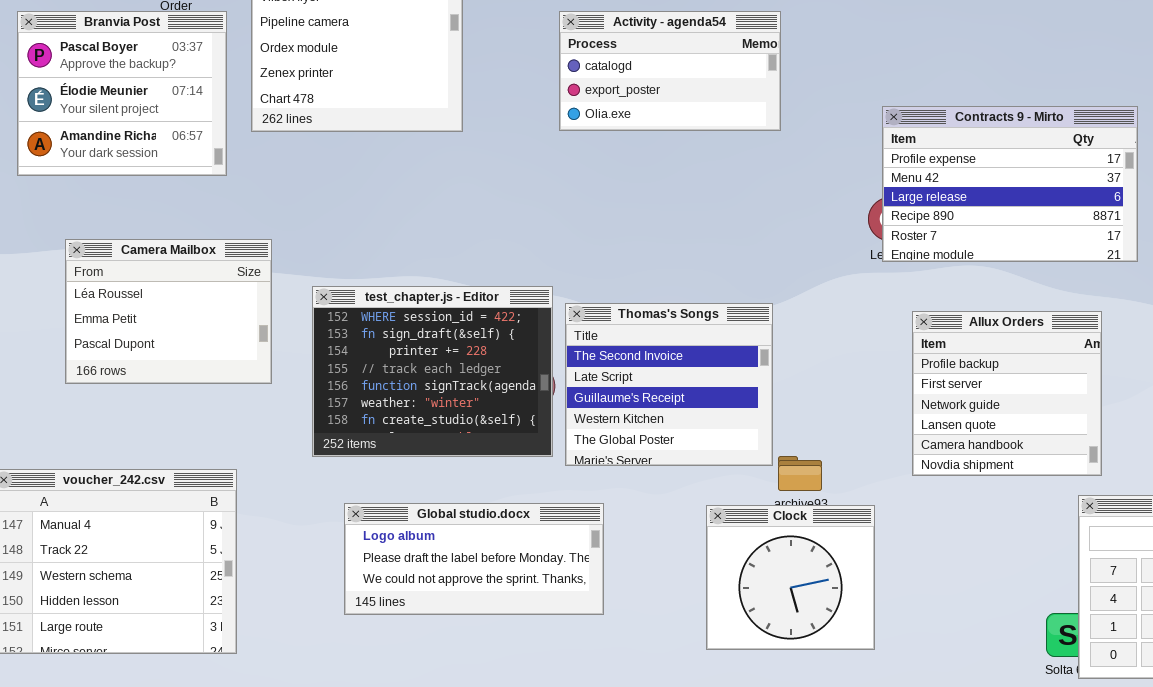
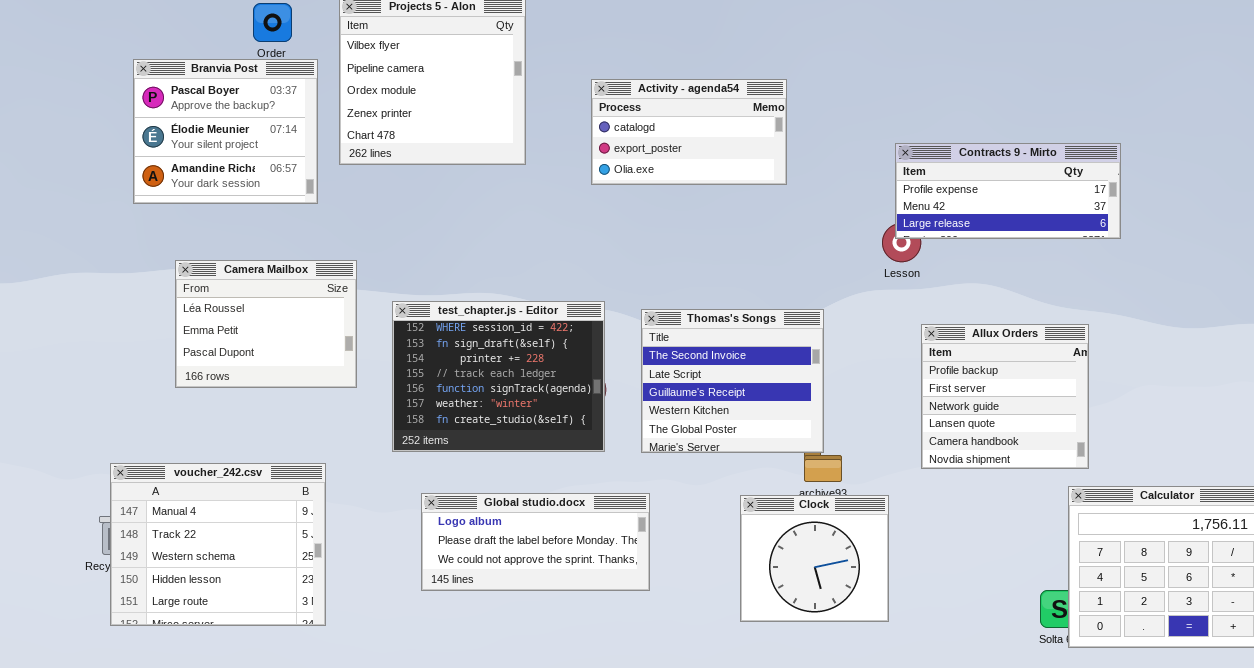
Activity - agenda54: [559,11,781,131] -> [591,79,787,185], moved
Contracts 9 - Mirto: [882,106,1138,262] -> [895,143,1121,239], resized
Thomas's Songs: [565,303,773,466] -> [641,309,824,453], moved

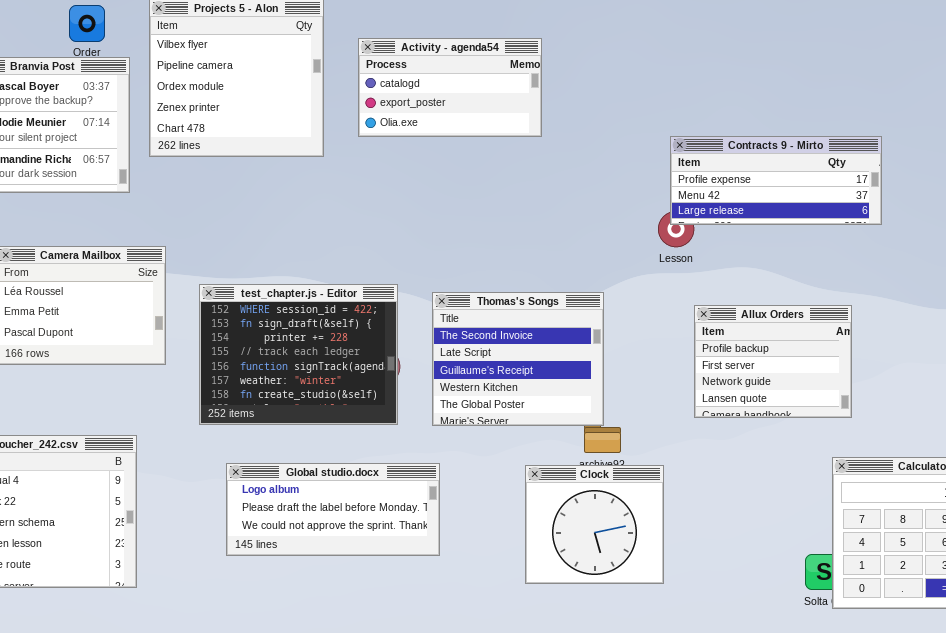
Activity - agenda54: [591,79,787,185] -> [358,38,542,137], moved
Allux Orders: [921,324,1089,469] -> [694,305,852,418], resized

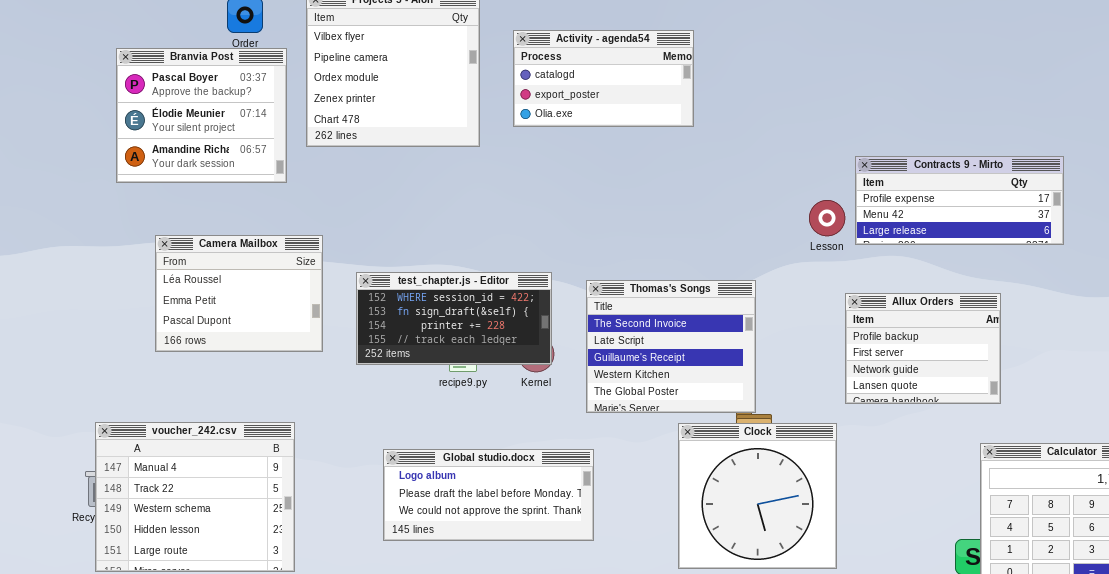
Contracts 9 - Mirto: [670,136,882,225] -> [855,156,1064,245], moved
test_chapter.js - Editor: [199,284,398,425] -> [356,272,552,365], resized
Clock: [525,465,664,584] -> [678,423,837,569], resized

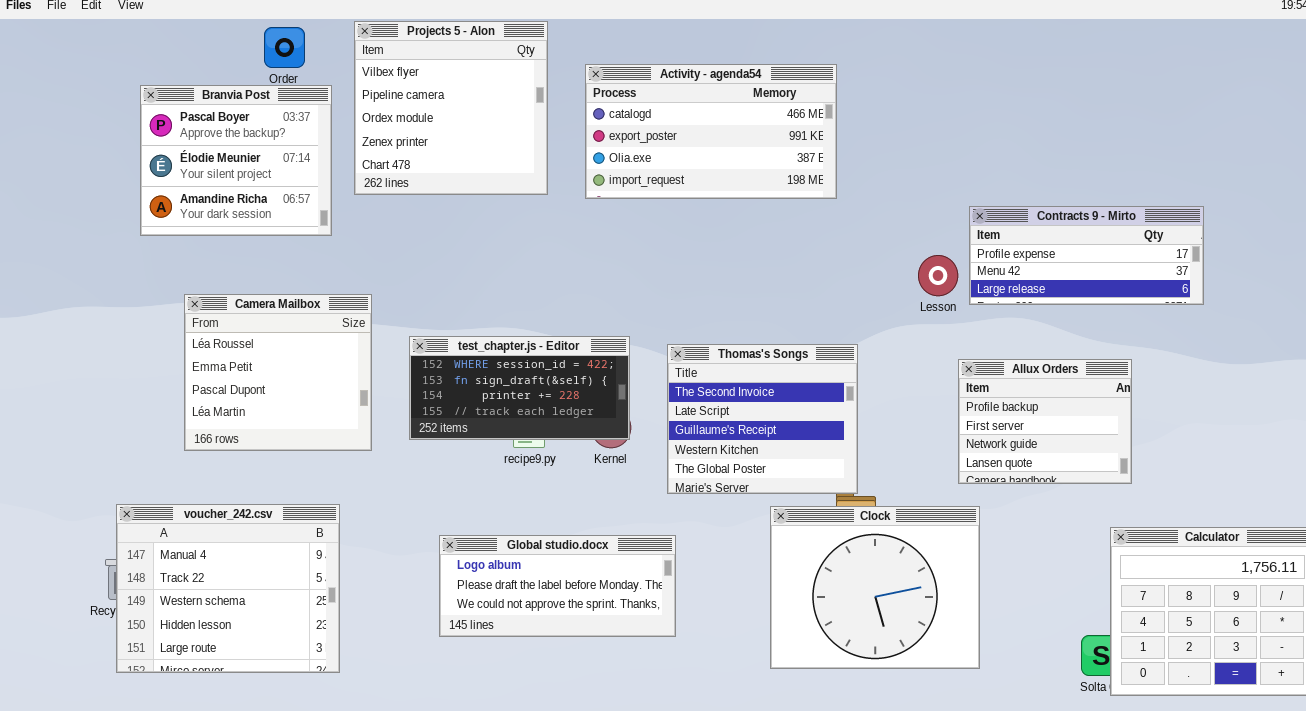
Activity - agenda54: [513,30,694,127] -> [585,64,837,199], resized
Camera Mailbox: [155,235,323,352] -> [184,294,372,451], resized
Clock: [678,423,837,569] -> [770,506,980,669], resized

